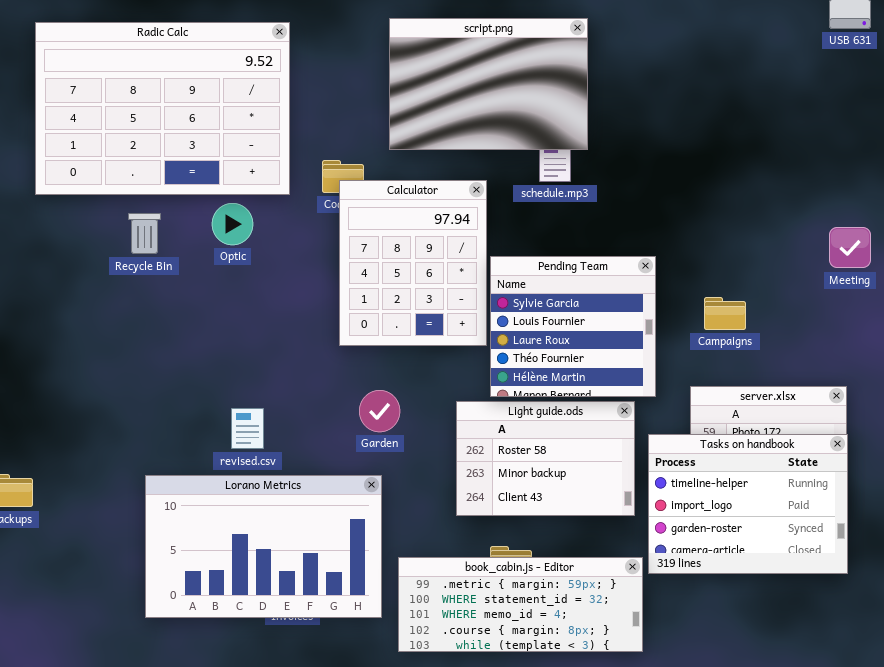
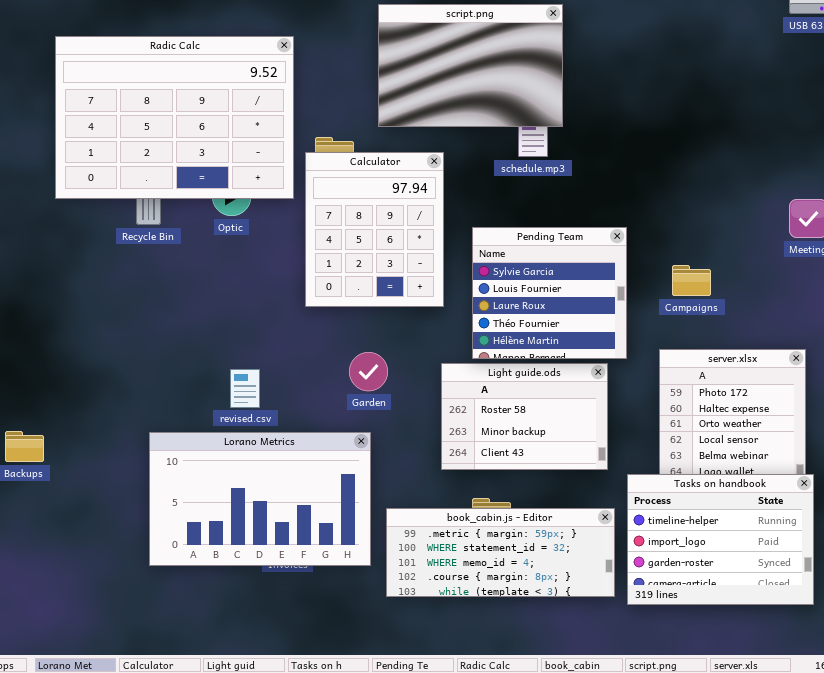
Radic Calc: [35,22,290,195] -> [55,36,294,199], moved
Calculator: [339,180,487,346] -> [305,152,444,307], moved
Tasks on handbook: [648,434,848,574] -> [627,474,814,605], moved

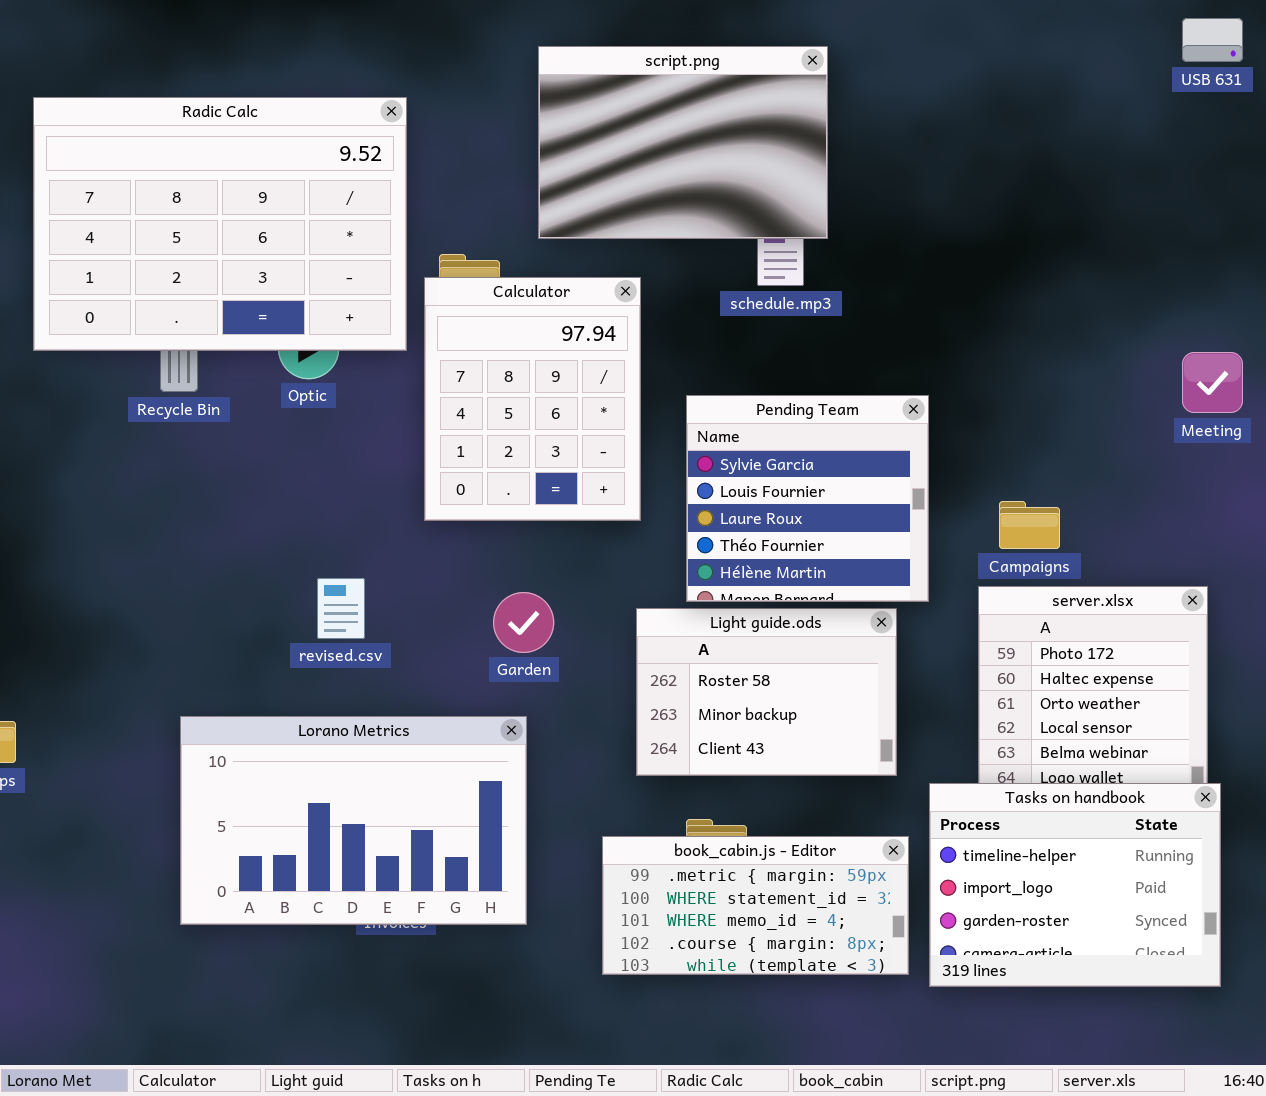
Campaigns: [672,265,711,296] -> [999,501,1060,549], moved
revised.csv: [230,369,260,408] -> [317,578,365,639], moved
book_cabin.js - Editor: [386,508,615,597] -> [602,836,909,975], resized

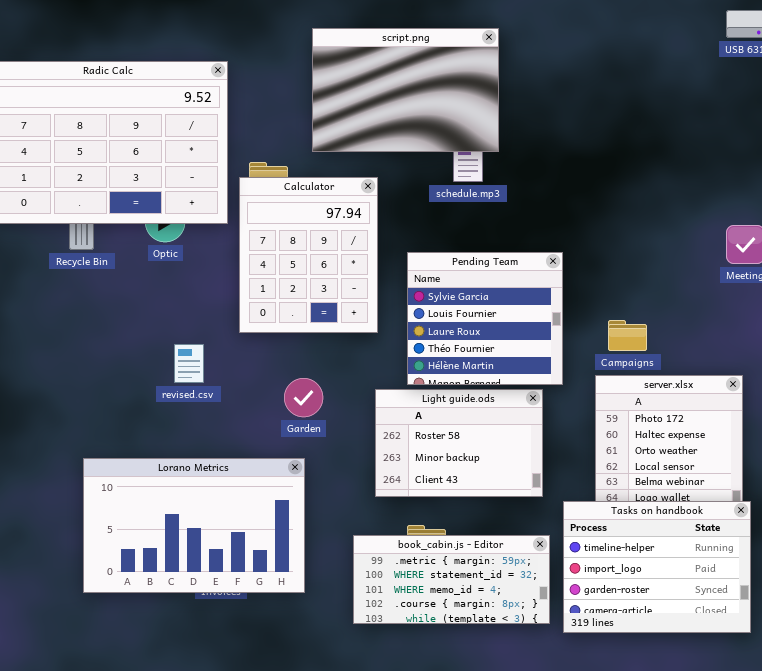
revised.csv: [317,578,365,639] -> [174,344,204,383], moved

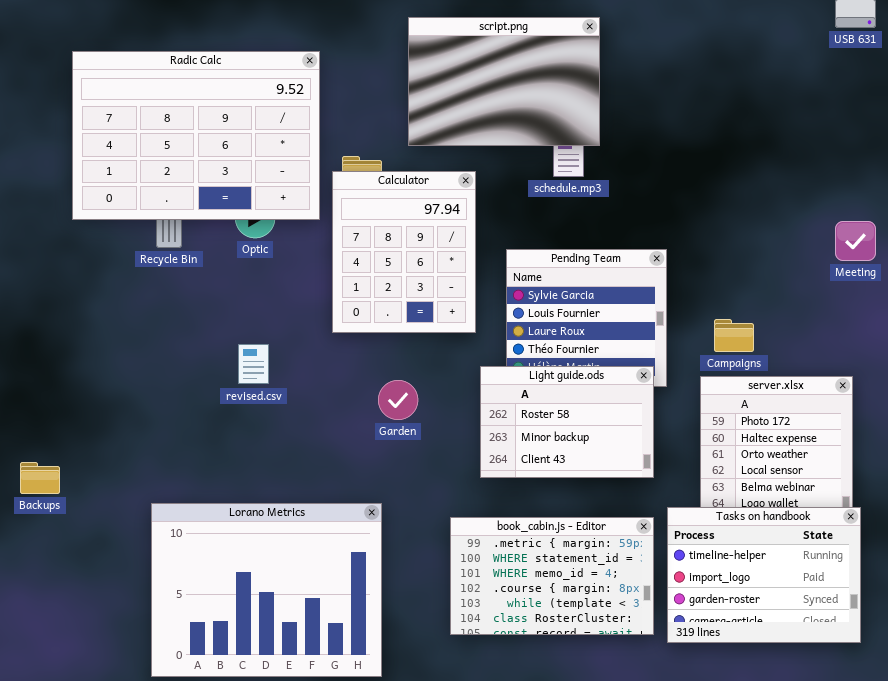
revised.csv: [174,344,204,383] -> [238,344,269,384], moved
Light guide.ods: [375,389,543,497] -> [480,366,654,478], moved
Lorano Metrics: [83,458,305,593] -> [151,503,382,677], moved, resized
book_cabin.js - Editor: [353,535,550,624] -> [450,517,654,635], resized

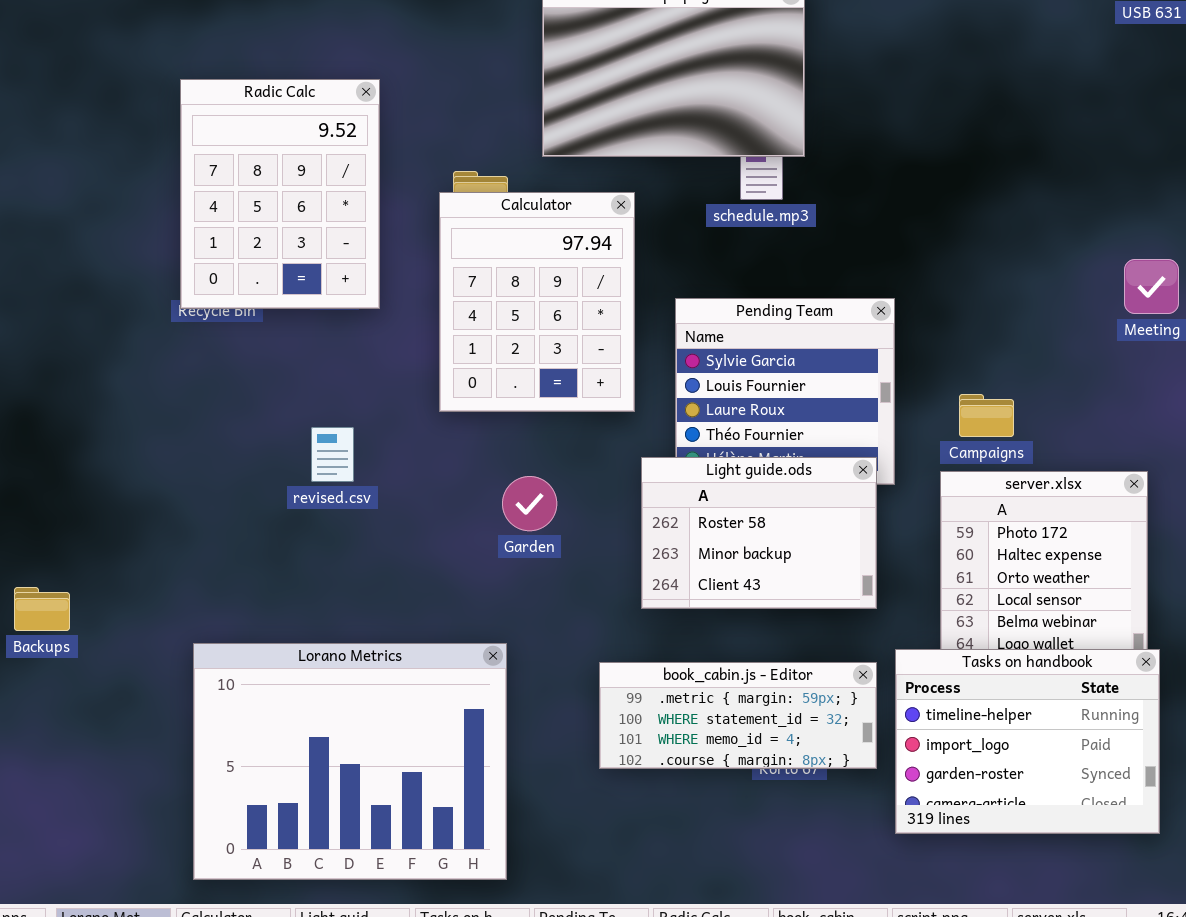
Radic Calc: [72,51,320,220] -> [180,79,380,309], moved, resized
book_cabin.js - Editor: [450,517,654,635] -> [599,662,877,769], resized

